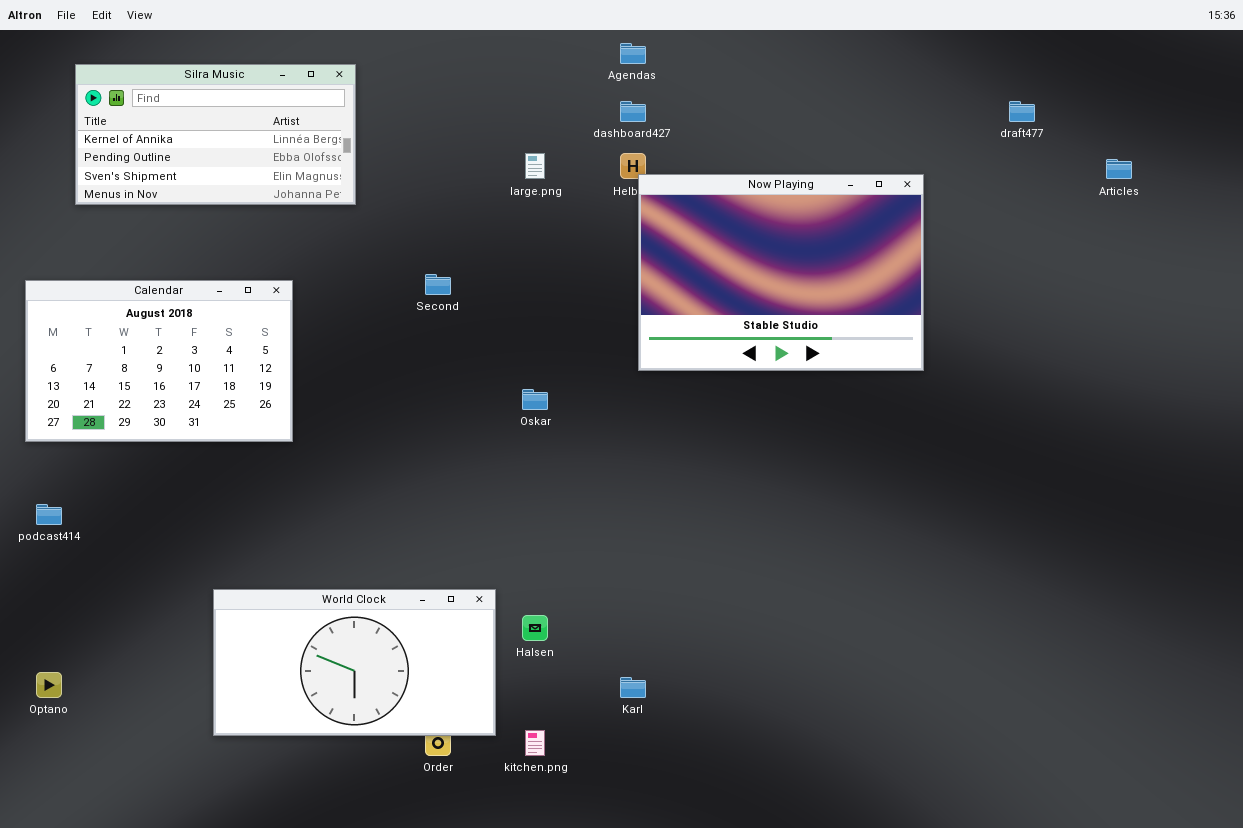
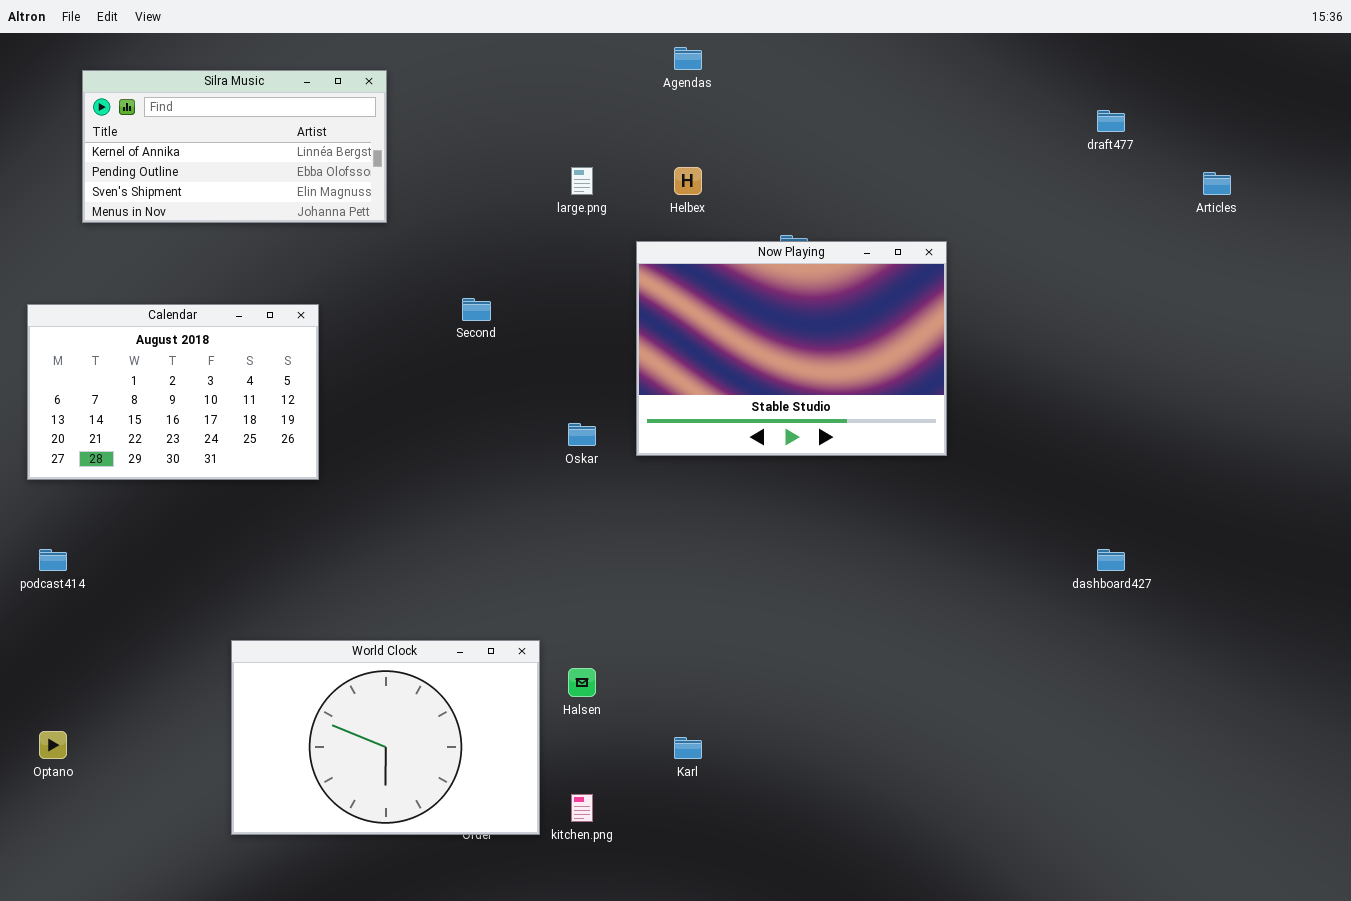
dashboard427: [620,101,646,122] -> [1097,549,1125,571], moved
Now Playing: [638,174,924,371] -> [636,241,947,456], moved
World Clock: [213,589,496,736] -> [231,640,540,835], resized

